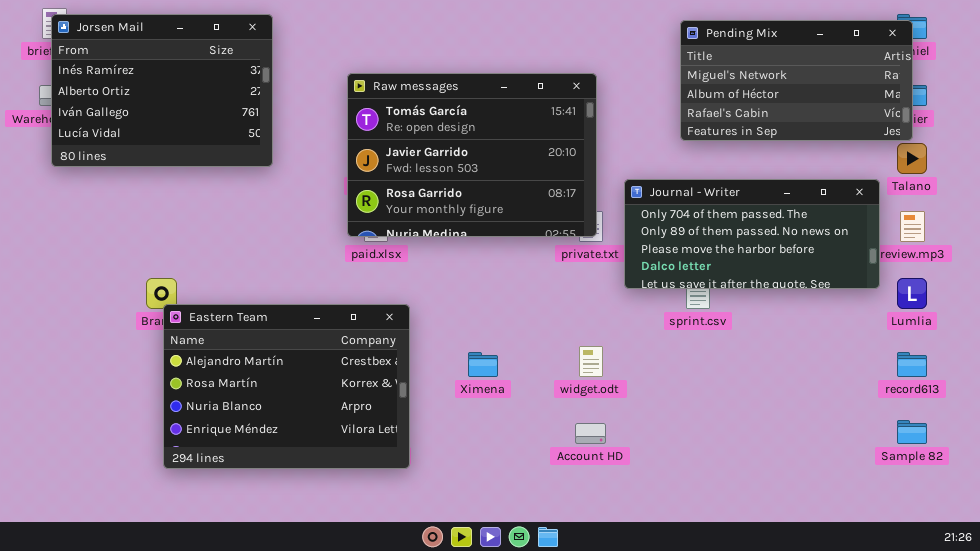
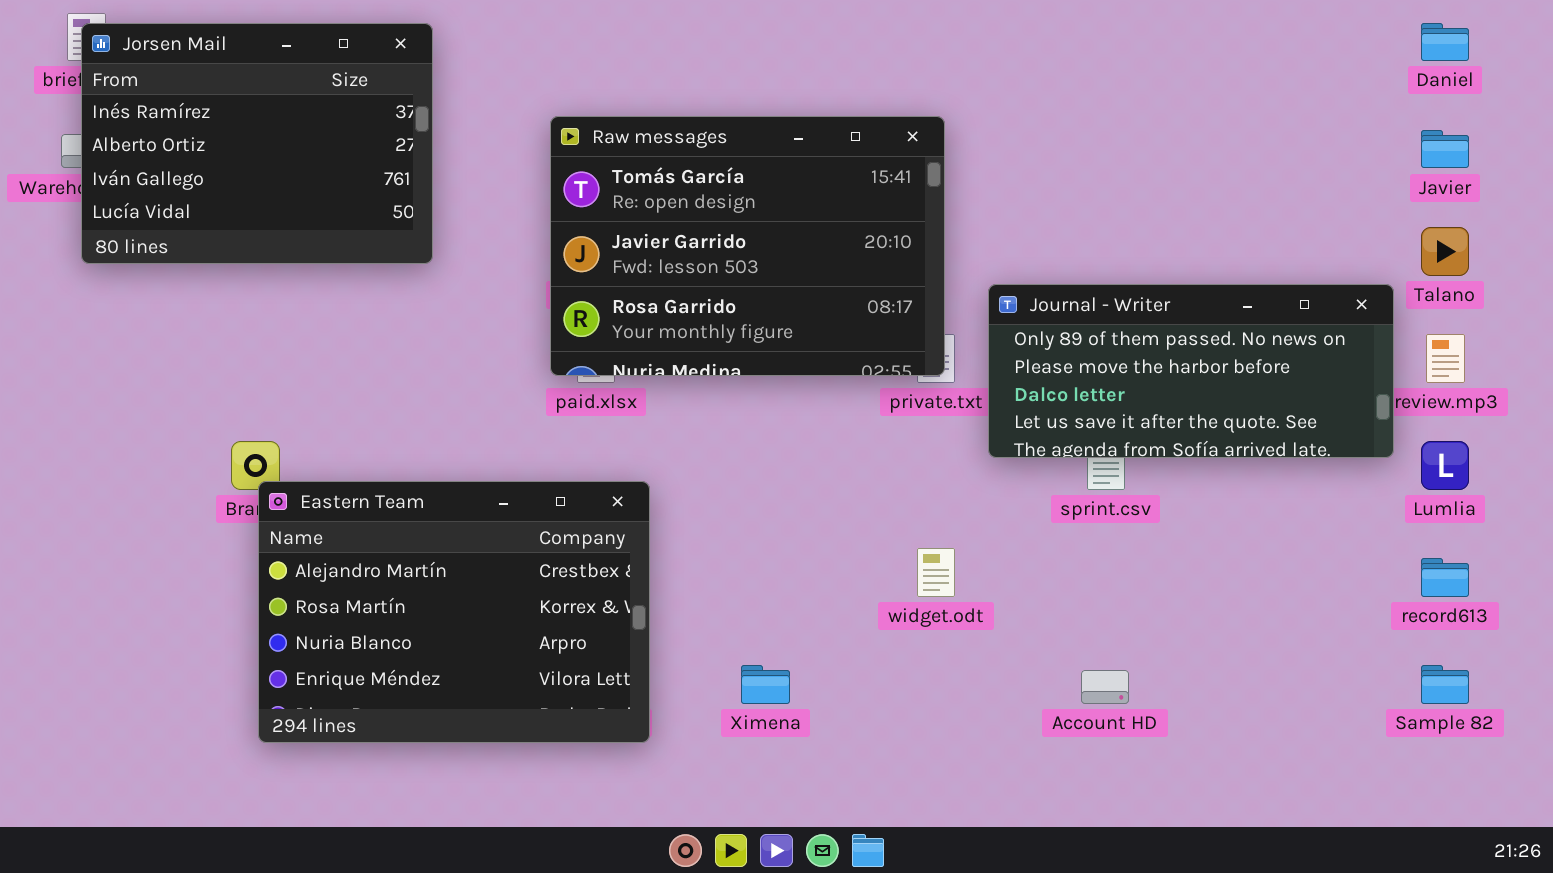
Pending Mix: [680,20,913,141] -> none, closed
Journal - Writer: [624,179,880,289] -> [988,284,1394,458], scrolled down 1 row
Ximena: [468,352,498,377] -> [741,665,790,704], moved
Account HD: [575,423,606,444] -> [1081,670,1129,704], moved

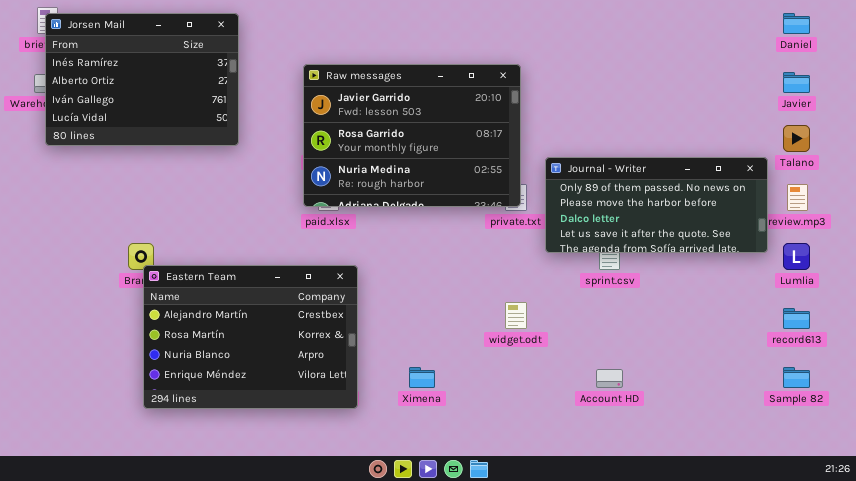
Raw messages: [550,116,945,376] -> [303,64,521,207], scrolled down 1 row

